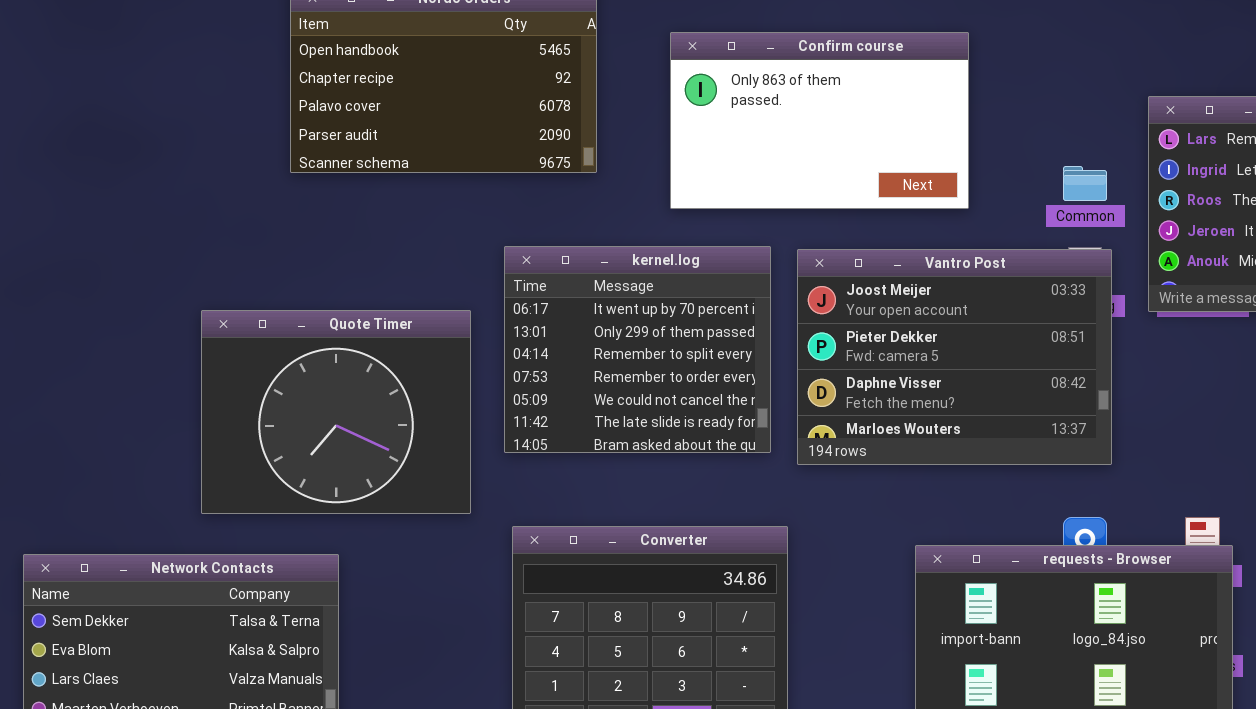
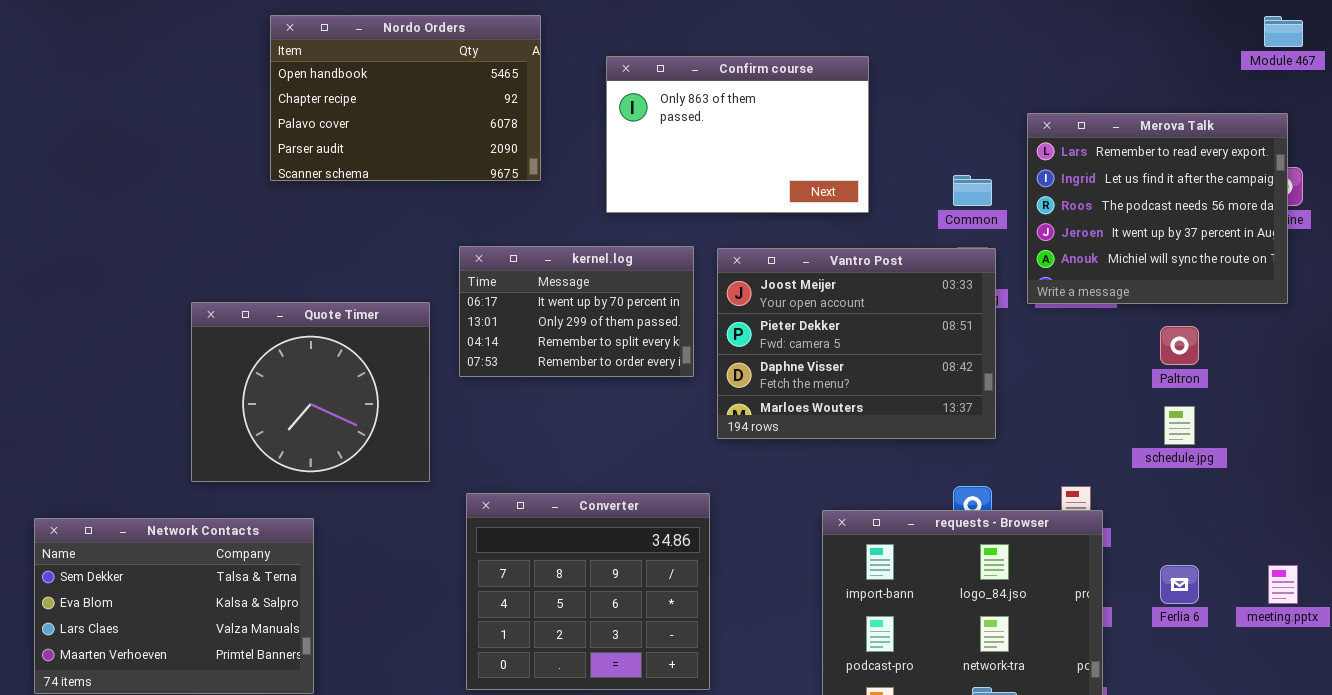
kernel.log: [504,246,771,453] -> [459,246,694,377], resized

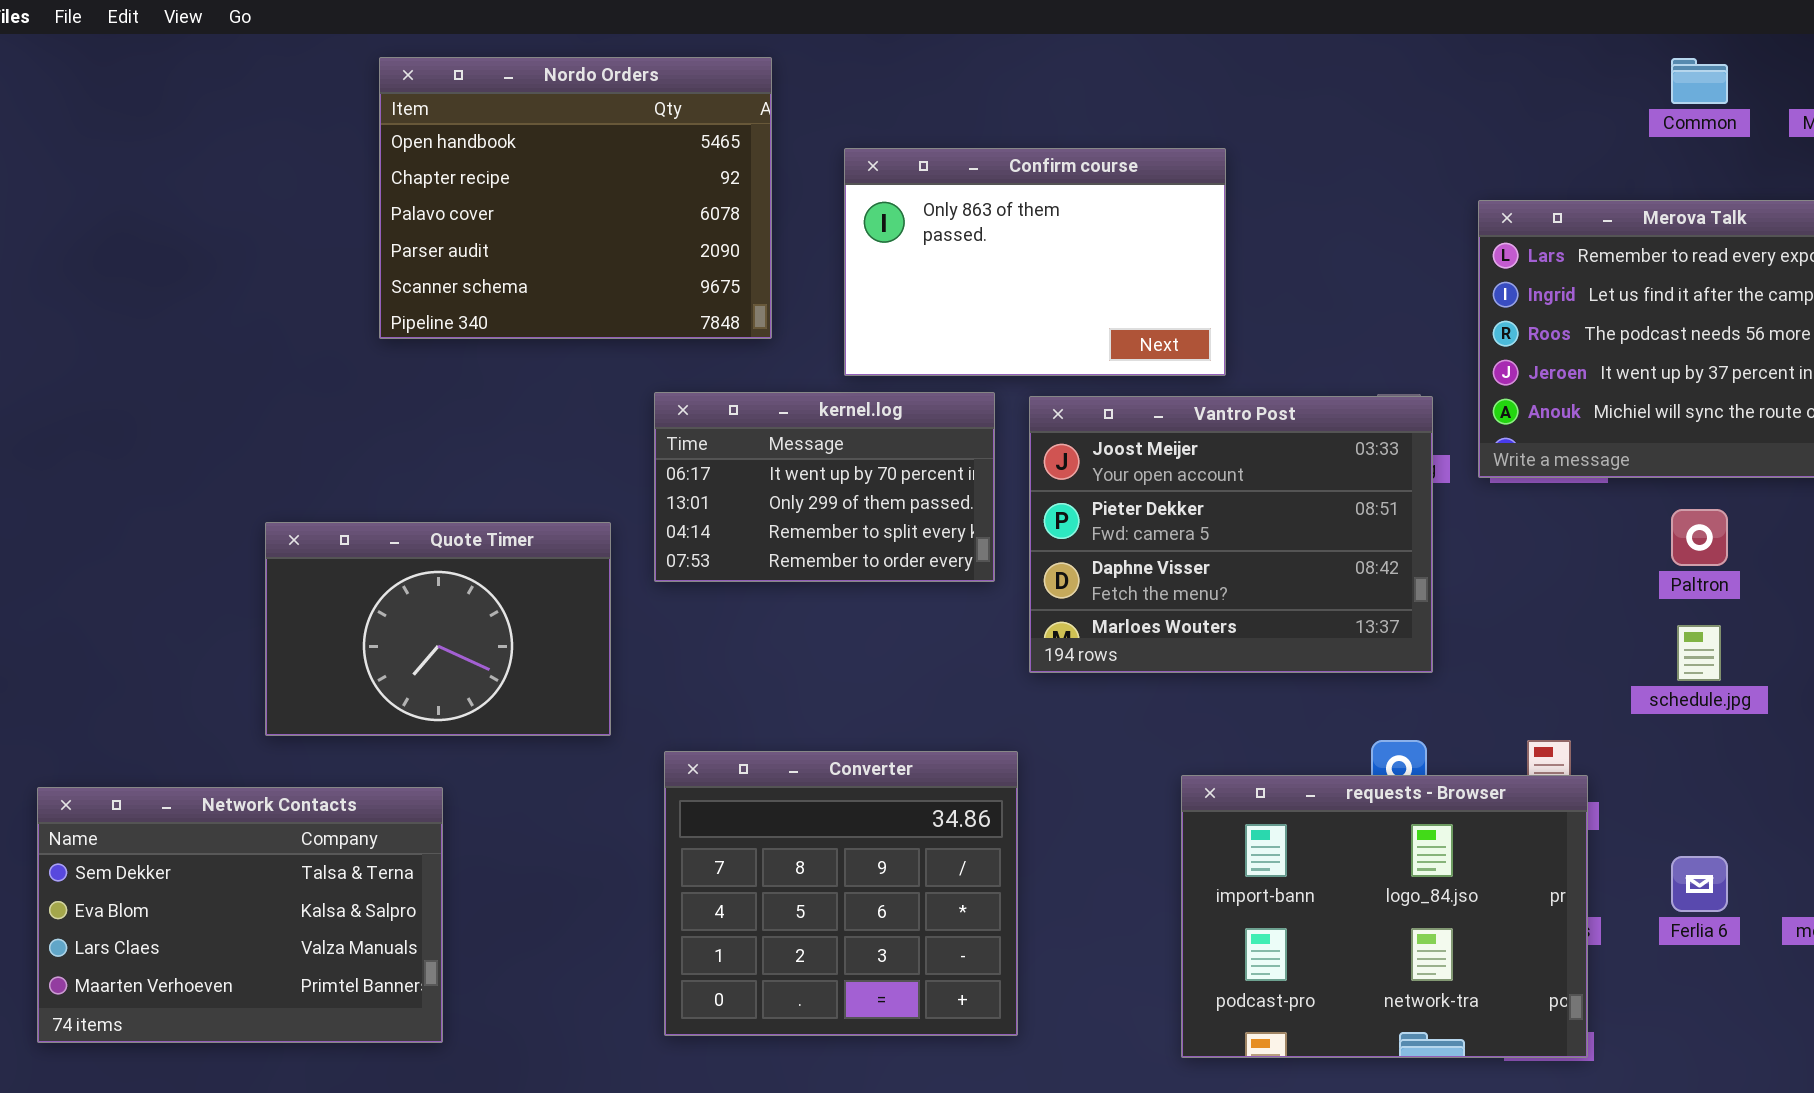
Nordo Orders: [270,15,541,181] -> [379,57,772,339], resized
Confirm course: [606,56,869,213] -> [844,148,1226,376], moved
Common: [953,175,992,206] -> [1671,58,1728,104], moved
Quote Timer: [191,302,430,482] -> [265,522,611,736], resized

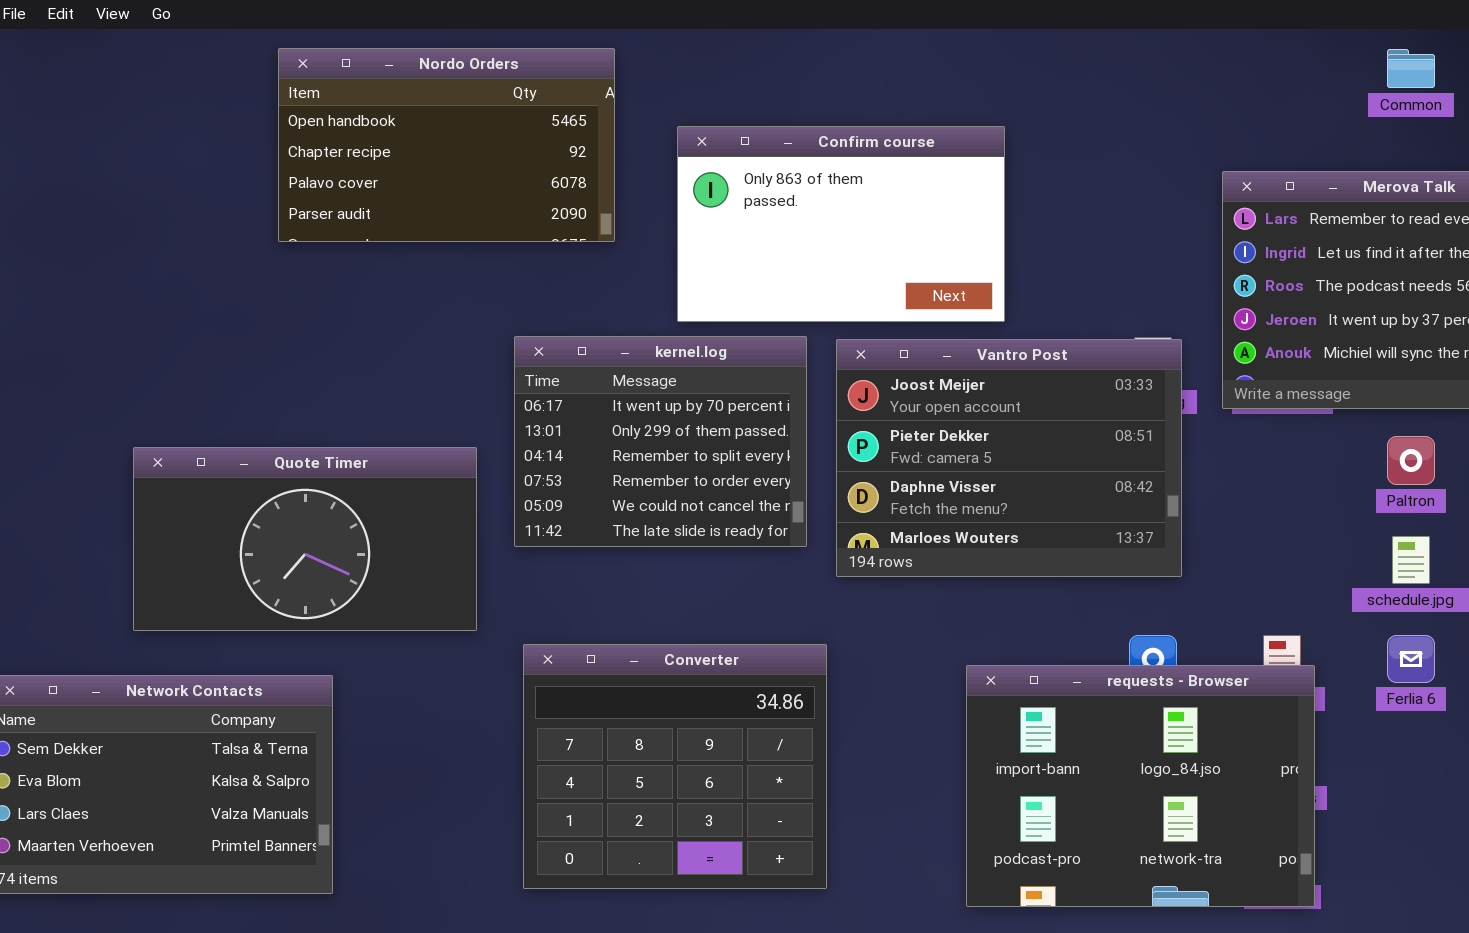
Nordo Orders: [379,57,772,339] -> [278,48,615,242], resized
kernel.log: [654,392,995,582] -> [514,336,807,547], resized
Quote Timer: [265,522,611,736] -> [133,447,477,631], resized
Ferlia 6: [1671,856,1728,912] -> [1387,635,1435,683], moved

